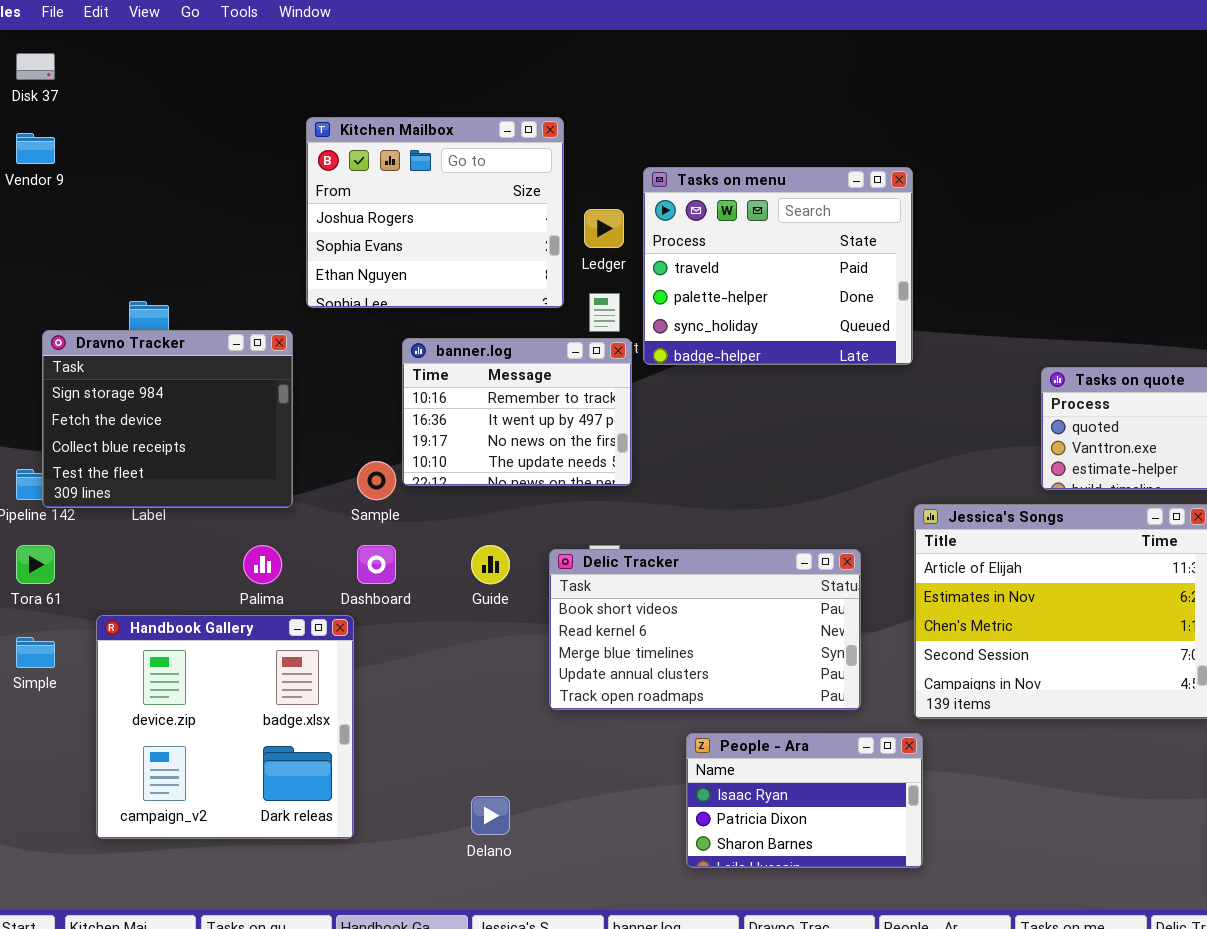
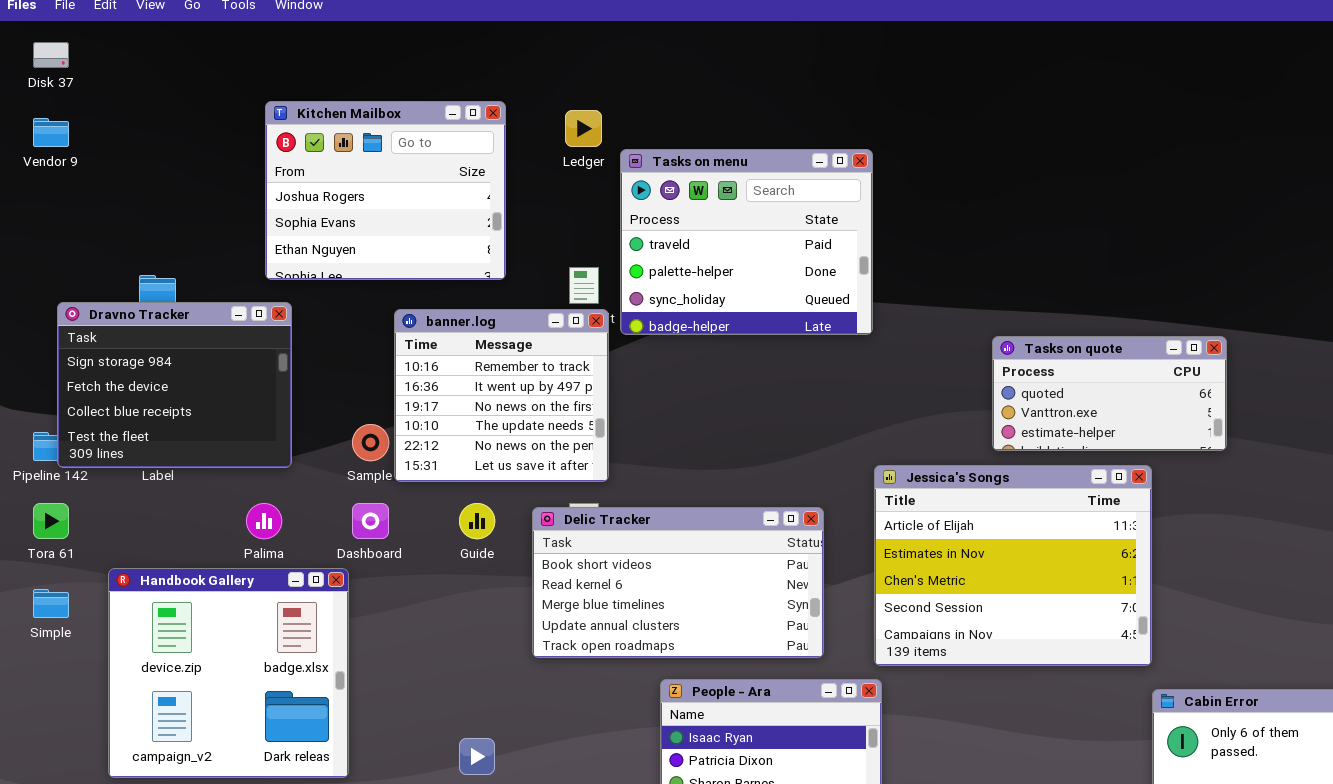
Kitchen Mailbox: [306,117,564,308] -> [265,101,506,280], moved
Ledger: [584,209,624,248] -> [565,110,602,147], moved
banner.log: [402,338,632,486] -> [394,309,609,482], resized

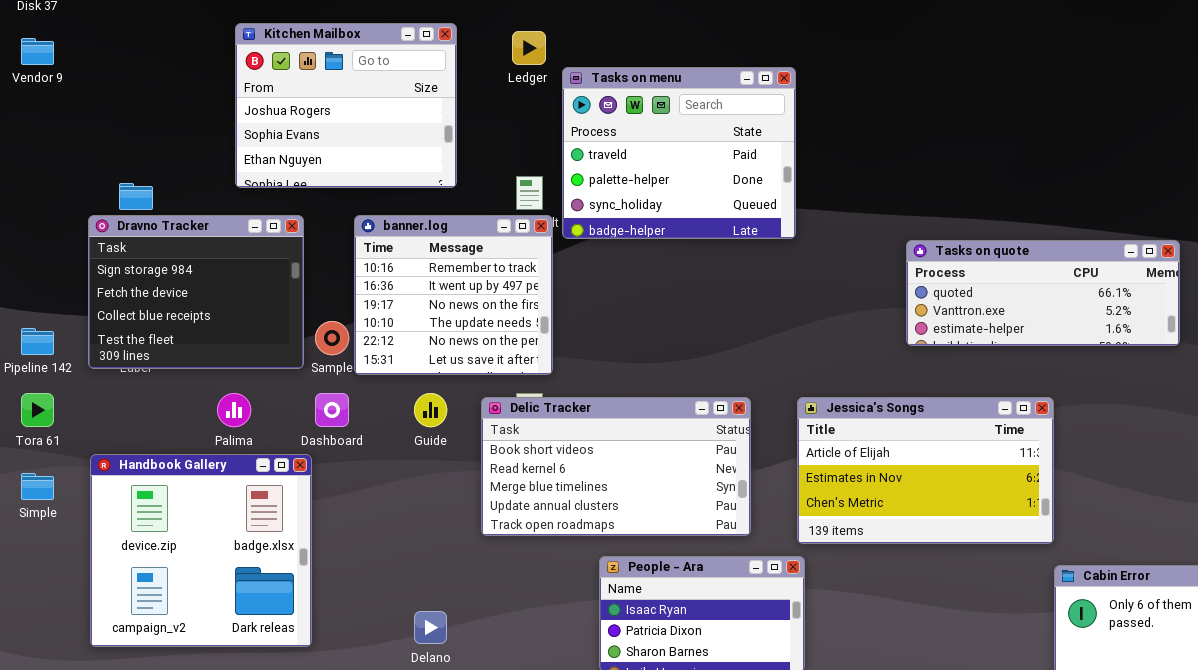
Dravno Tracker: [57,302,292,468] -> [88,215,304,369], moved
Tasks on quote: [992,336,1227,451] -> [906,240,1180,346], resized
Jessica's Songs: [874,465,1152,666] -> [797,397,1054,544], resized

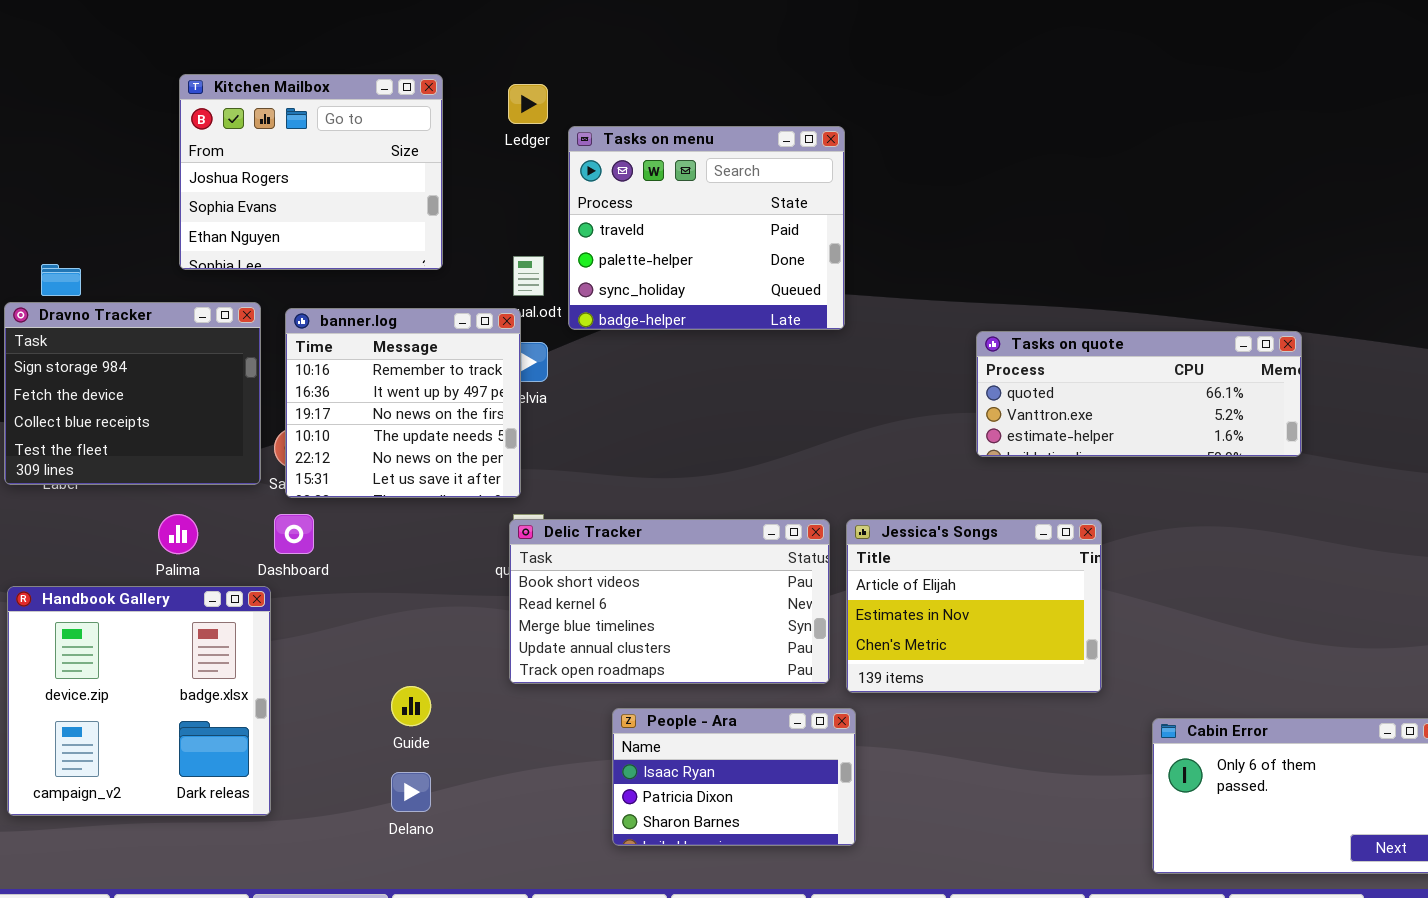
banner.log: [354,215,553,375] -> [285,308,521,498], moved
Guide: [414,393,447,427] -> [391,686,431,726], moved
Delic Tracker: [481,397,751,536] -> [509,519,830,684], moved
Jessica's Songs: [797,397,1054,544] -> [846,519,1102,693], resized

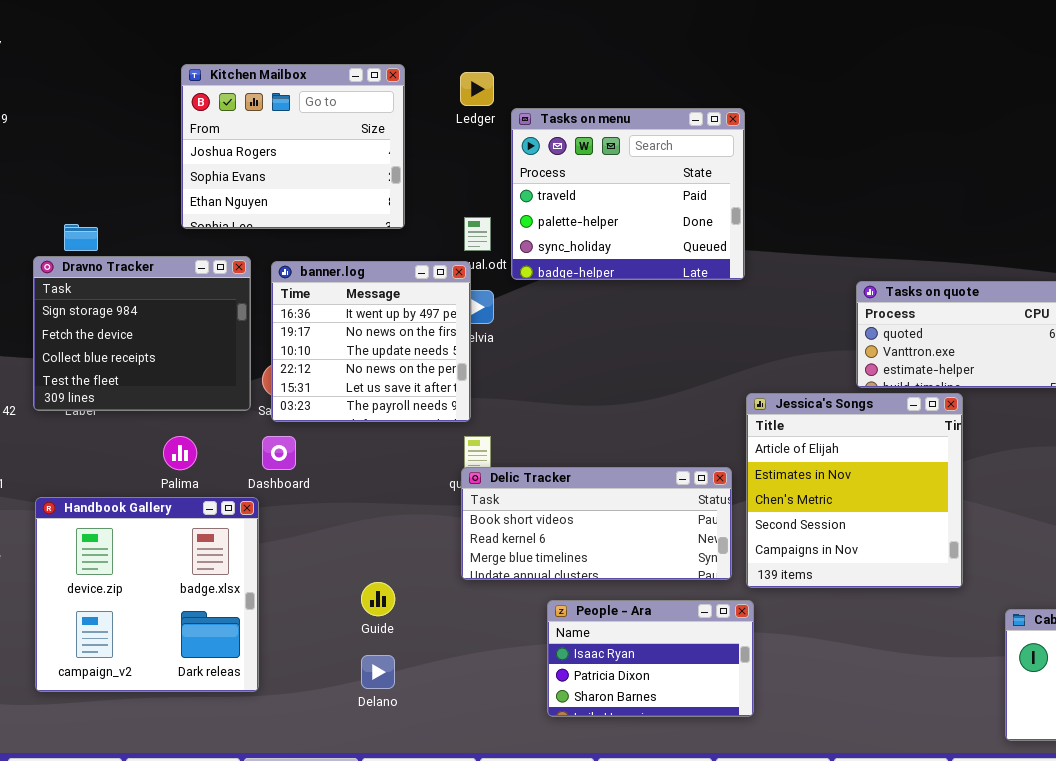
banner.log: [285,308,521,498] -> [271,261,471,422], scrolled down 1 row
Delic Tracker: [509,519,830,684] -> [461,467,732,580], resized
Jessica's Songs: [846,519,1102,693] -> [746,393,963,588], resized

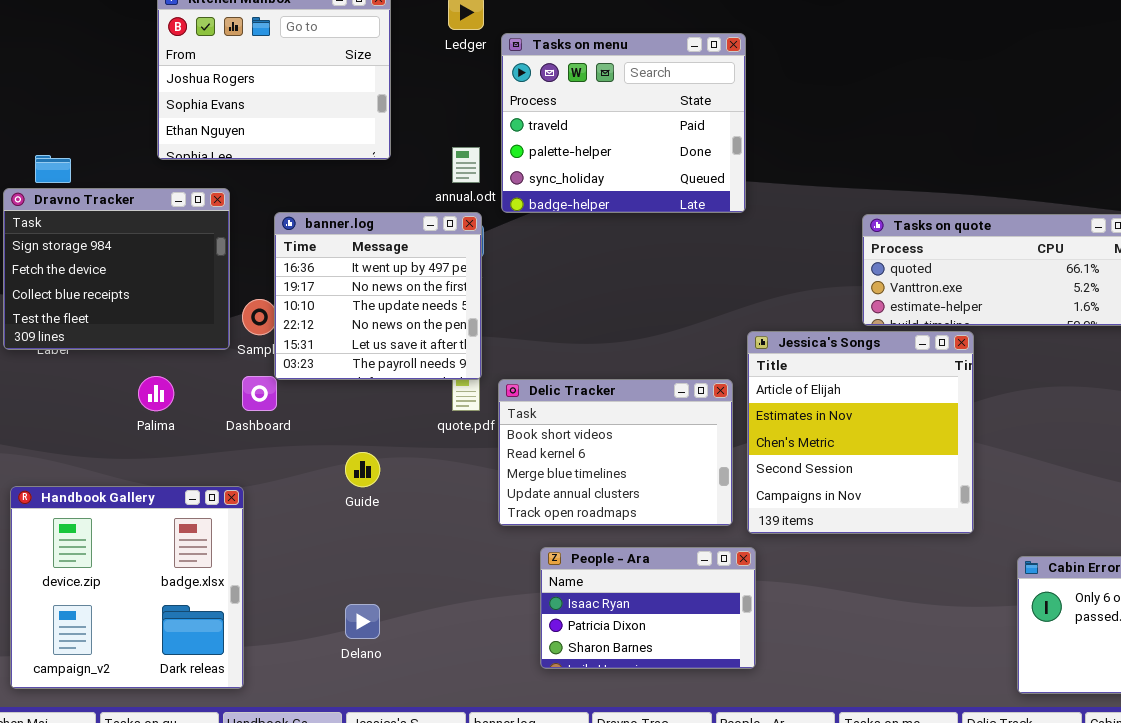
banner.log: [271,261,471,422] -> [274,212,482,380], moved
Delic Tracker: [461,467,732,580] -> [498,379,733,526], resized
Handbook Gallery: [35,497,259,692] -> [10,486,244,689], moved
Guide: [361,582,395,616] -> [345,452,380,487], moved

